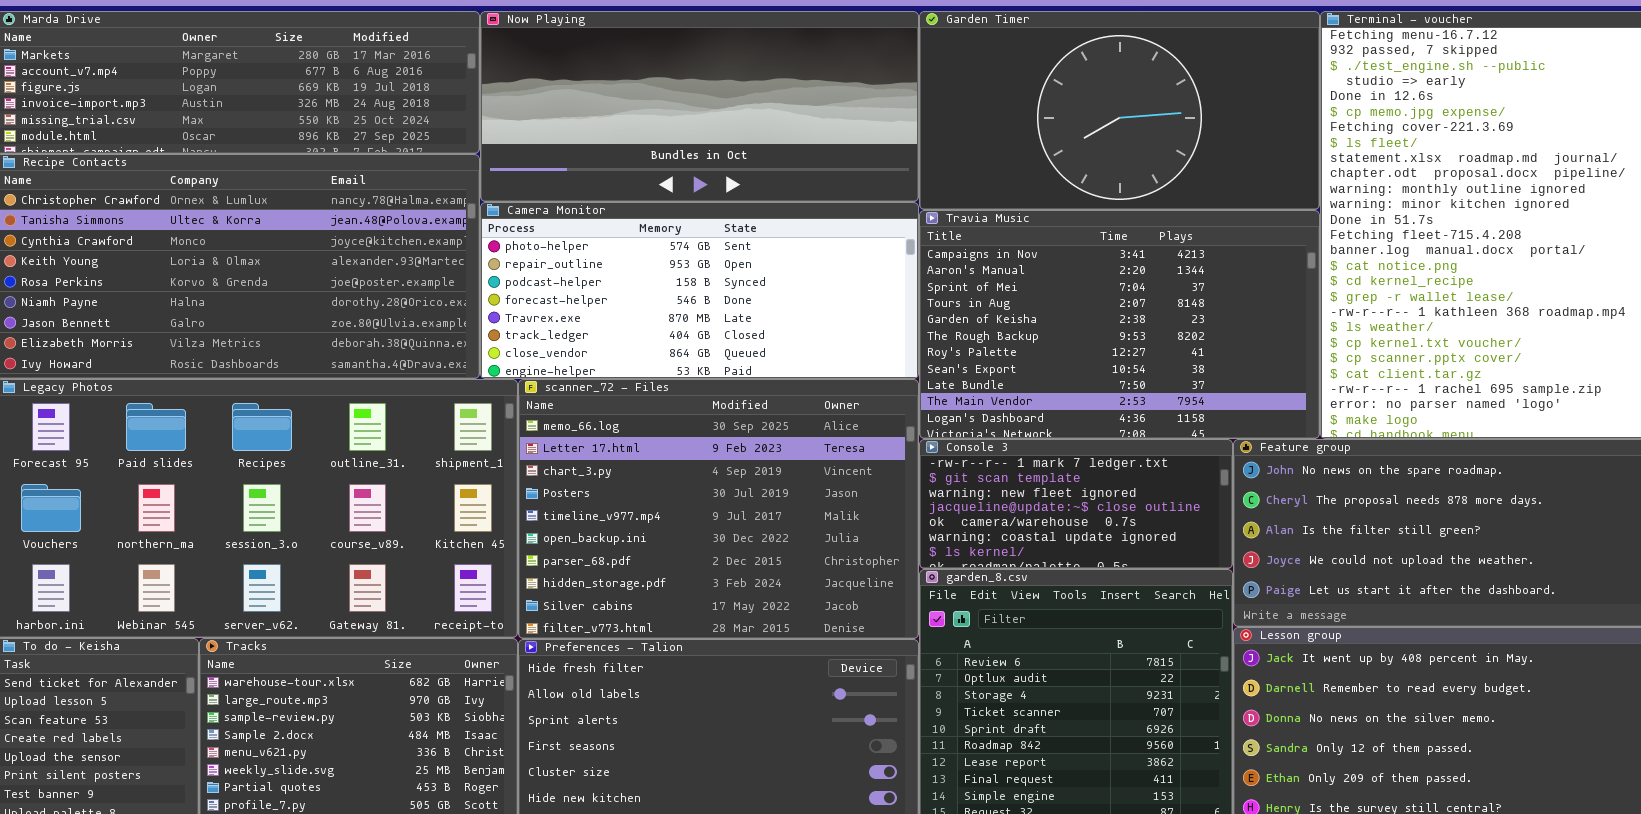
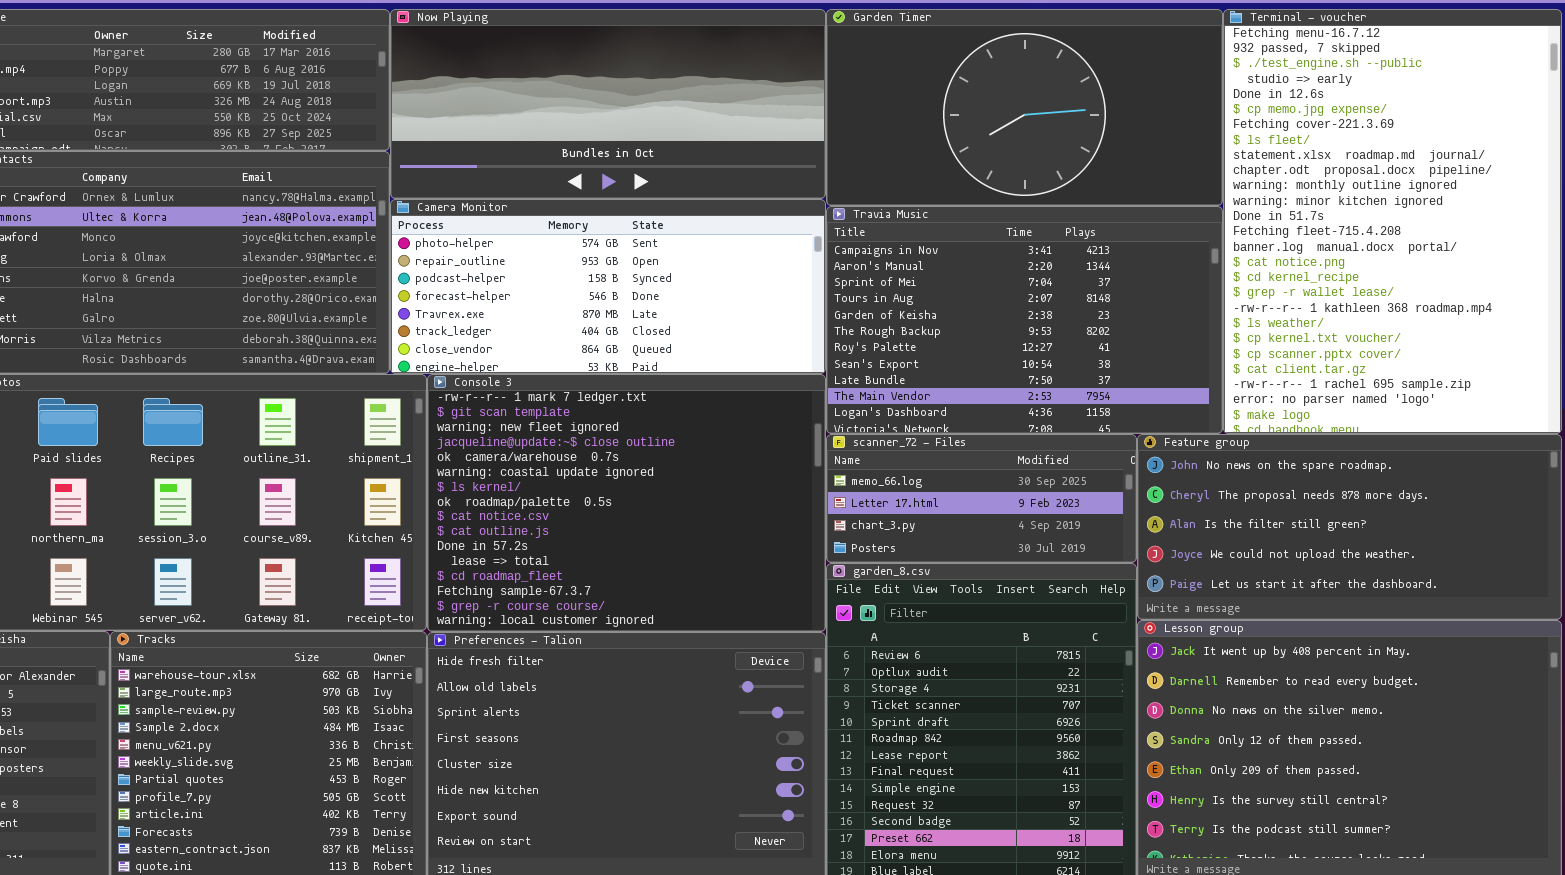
scanner_72 - Files: [518,379,919,639] -> [826,434,1137,563], moved, resized
Console 3: [919,439,1233,569] -> [427,374,826,632], moved, resized

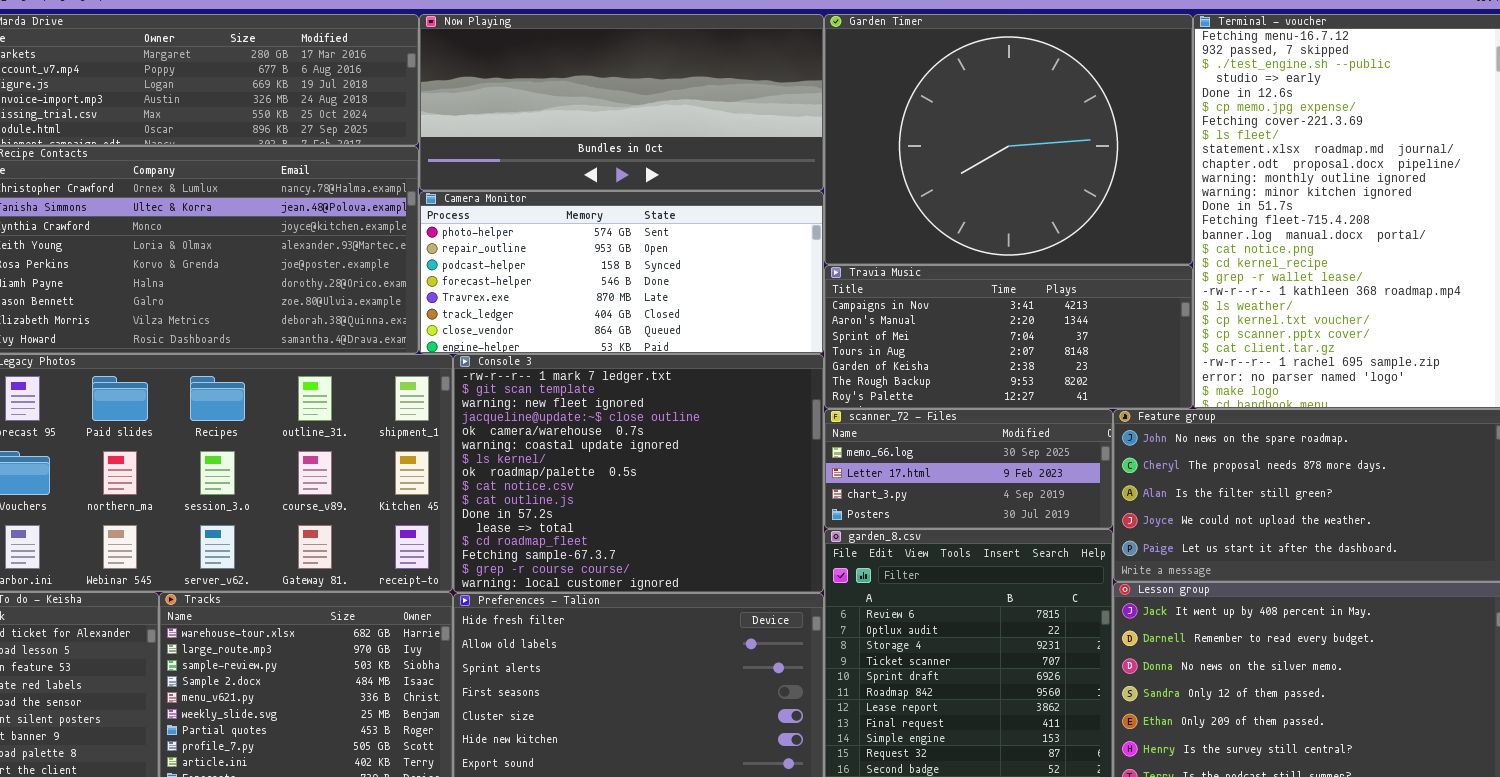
Garden Timer: [826,9,1223,206] -> [824,14,1193,265], resized
Travia Music: [826,206,1223,434] -> [824,265,1193,409], resized

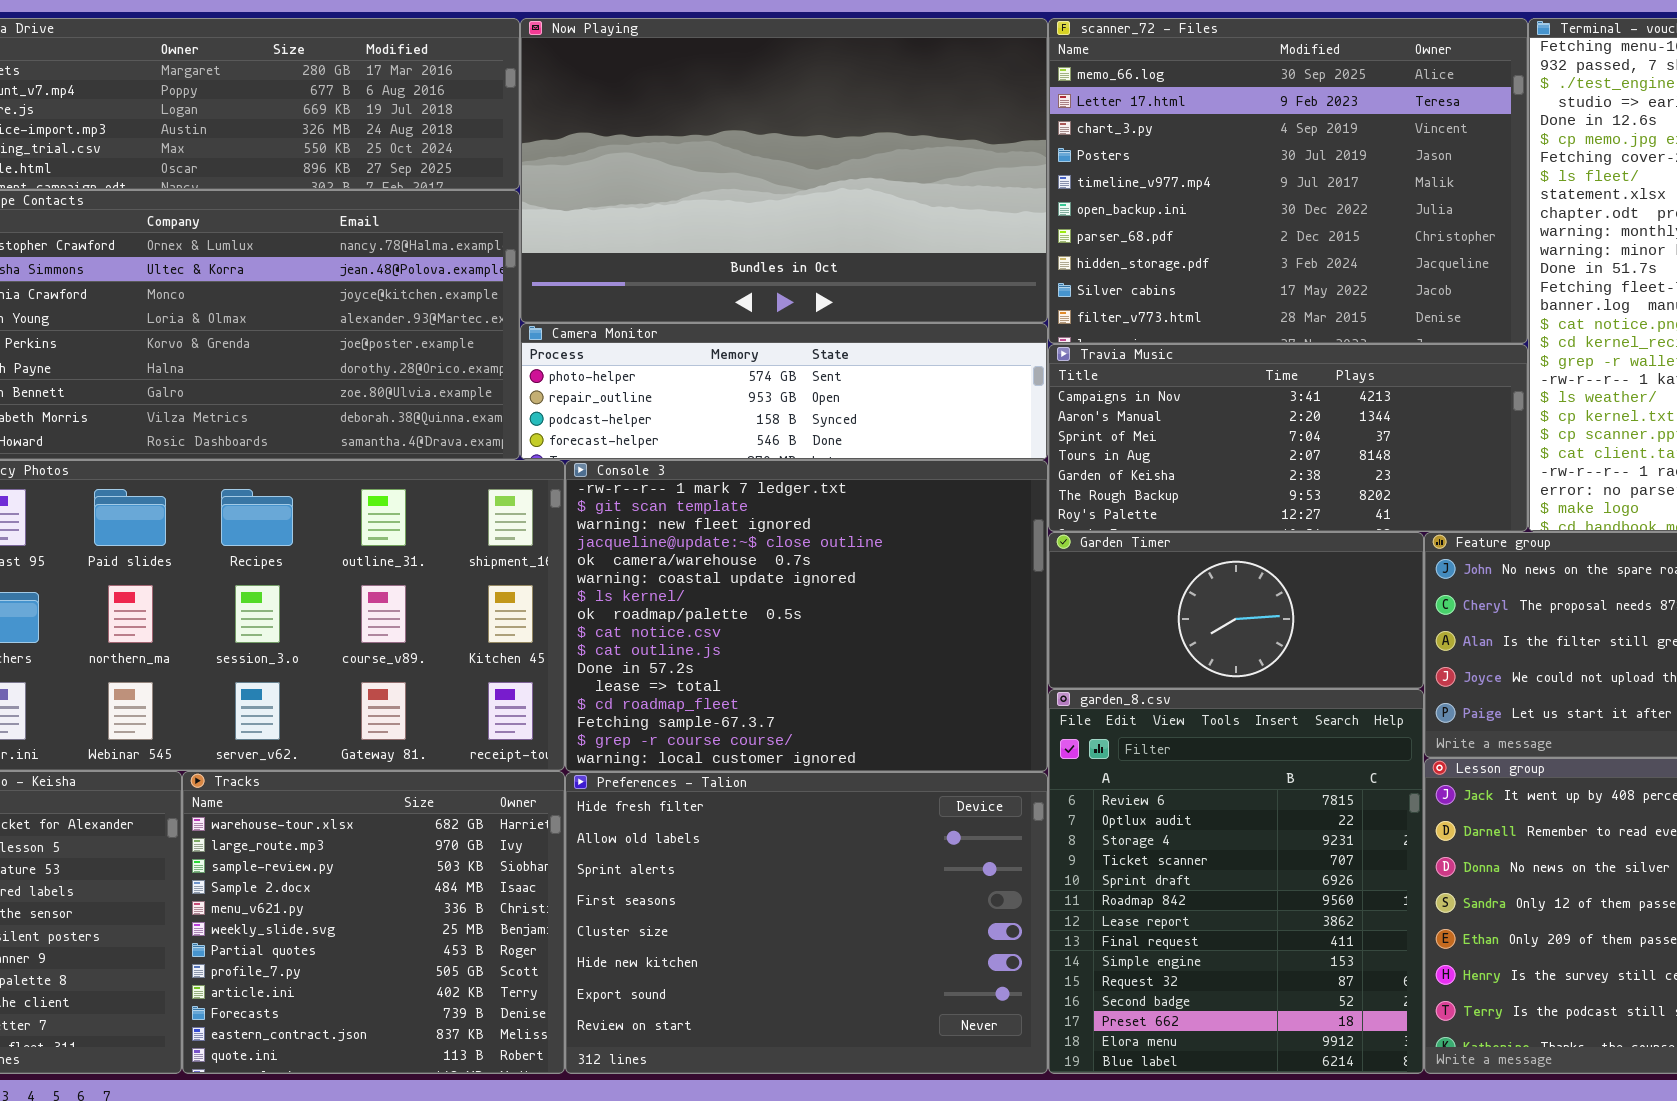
Now Playing: [419,14,824,191] -> [520,18,1048,323], resized
Garden Timer: [824,14,1193,265] -> [1048,532,1424,689], moved, resized
Camera Monitor: [419,191,824,354] -> [520,323,1048,460], resized
scanner_72 - Files: [824,409,1113,529] -> [1048,18,1528,344], moved, resized

